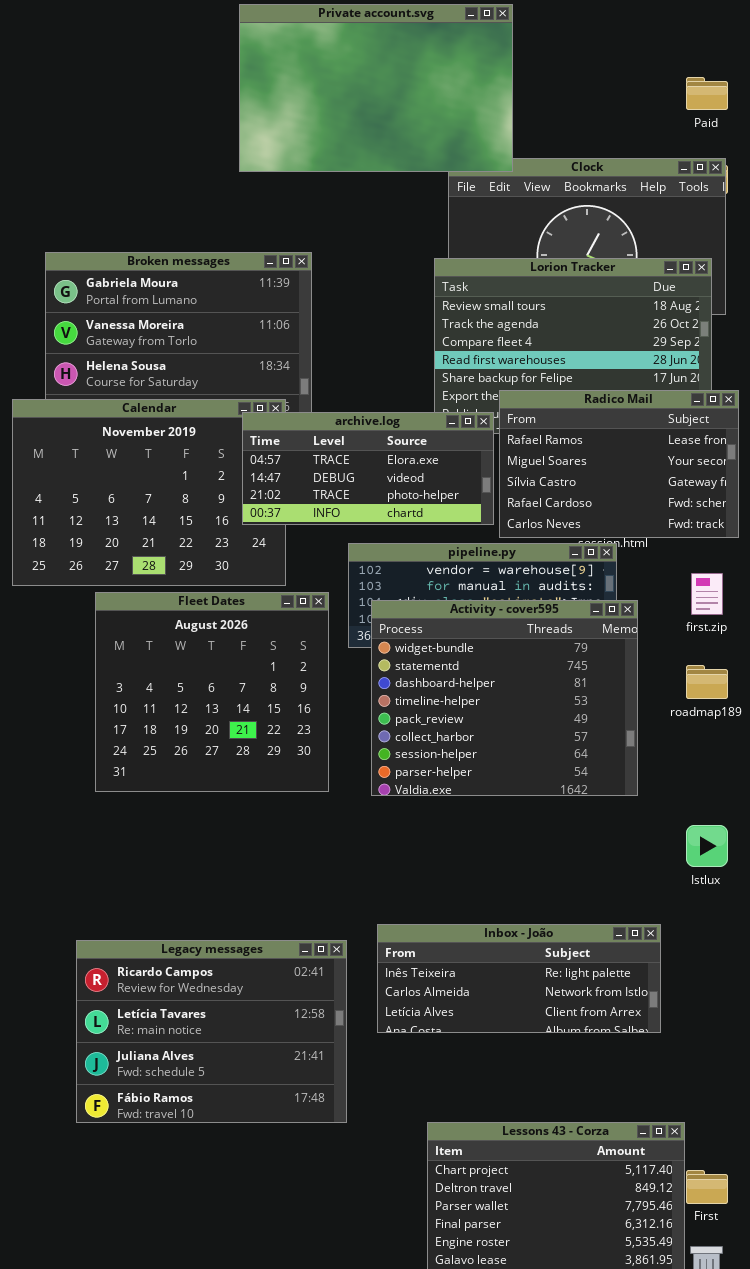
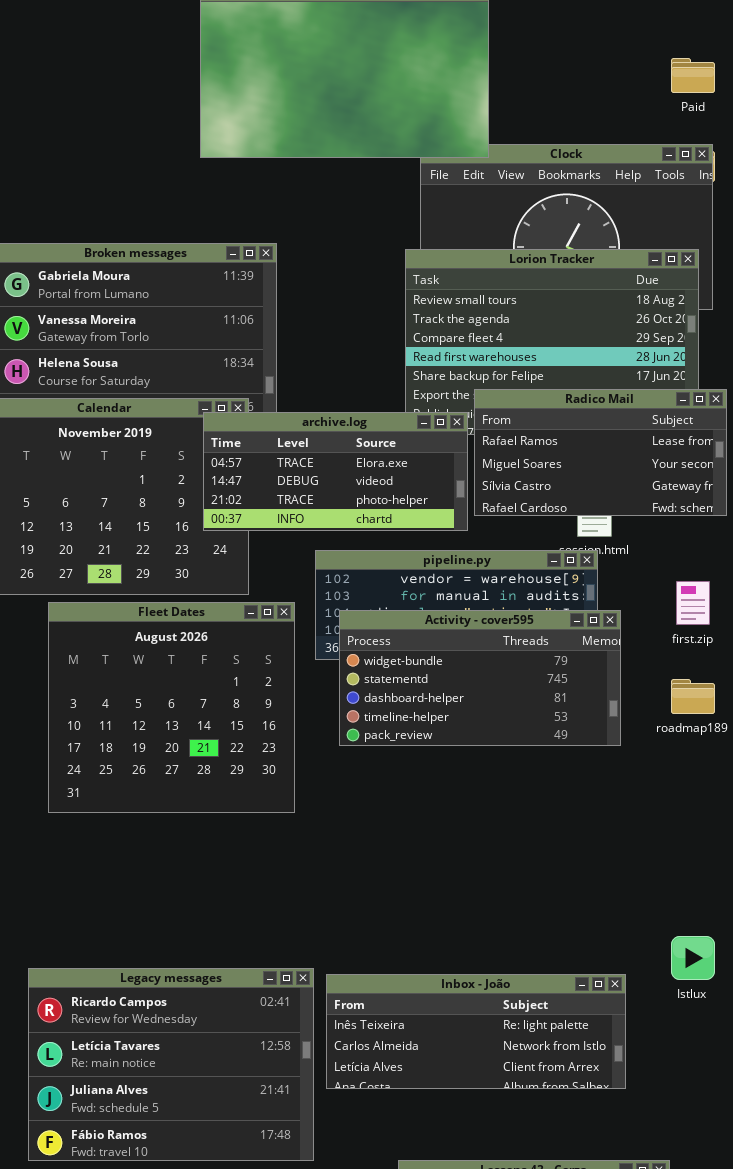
Radico Mail: [499,390,739,538] -> [474,389,727,516], resized
Activity - cover595: [371,600,638,796] -> [339,610,621,746], resized
Istlux: [686,825,728,867] -> [671,936,715,980], moved
Inbox - João: [377,924,661,1033] -> [326,974,626,1089], moved

